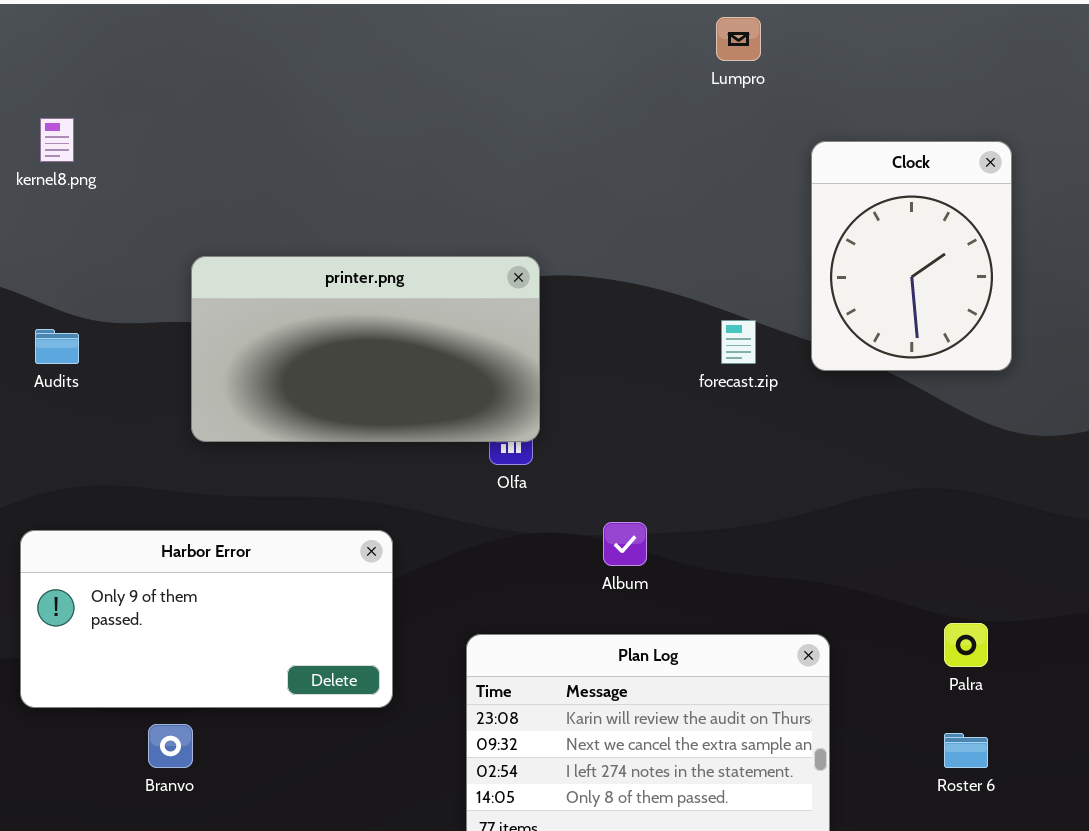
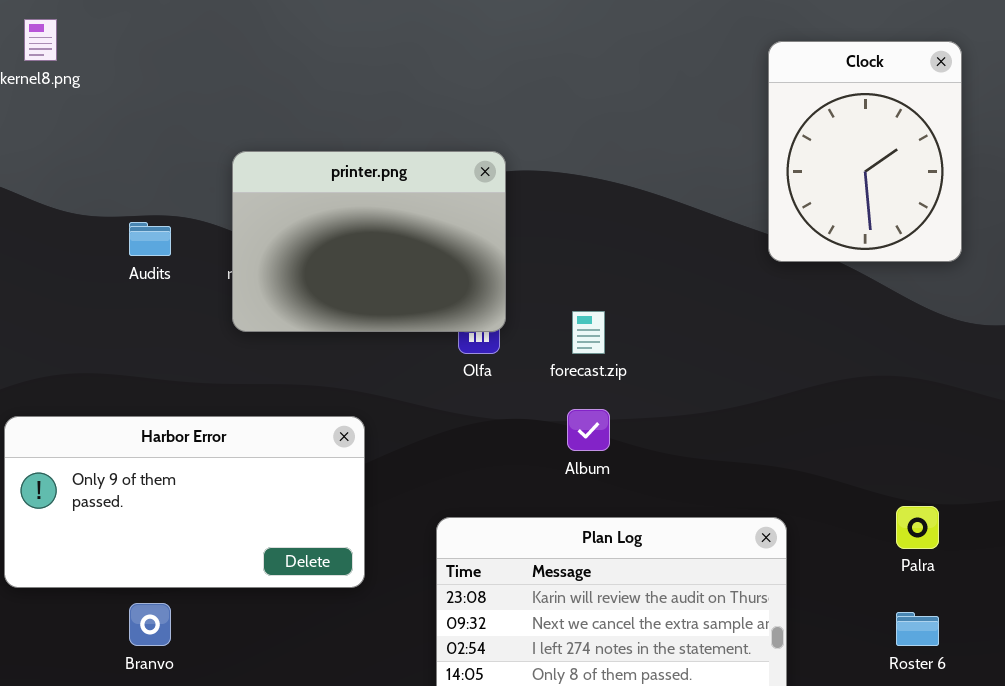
printer.png: [191,256,540,442] -> [232,151,506,332], resized
forecast.zip: [721,320,756,364] -> [572,311,605,354], moved
Audits: [35,329,79,364] -> [129,222,171,256], moved

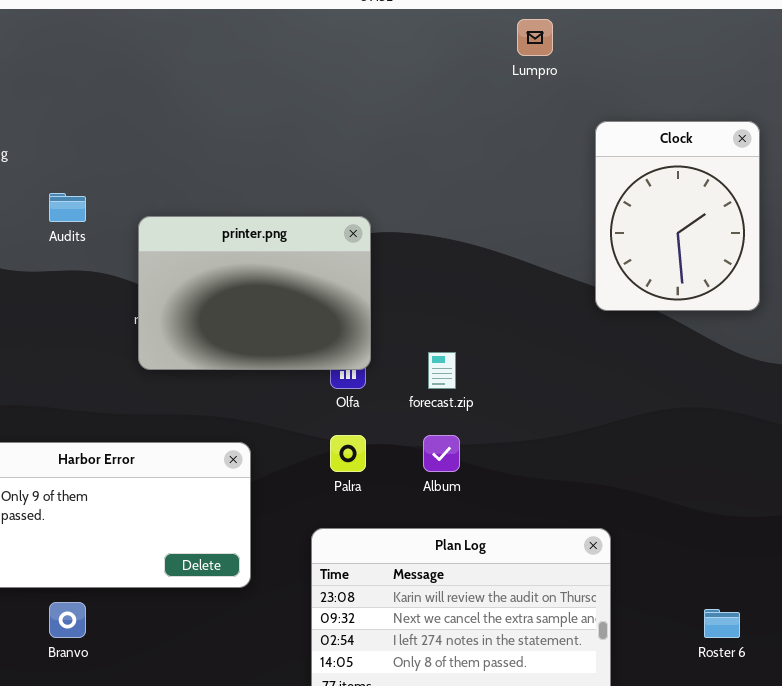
Audits: [129,222,171,256] -> [49,193,86,222], moved
Palra: [896,506,939,549] -> [330,435,366,472], moved

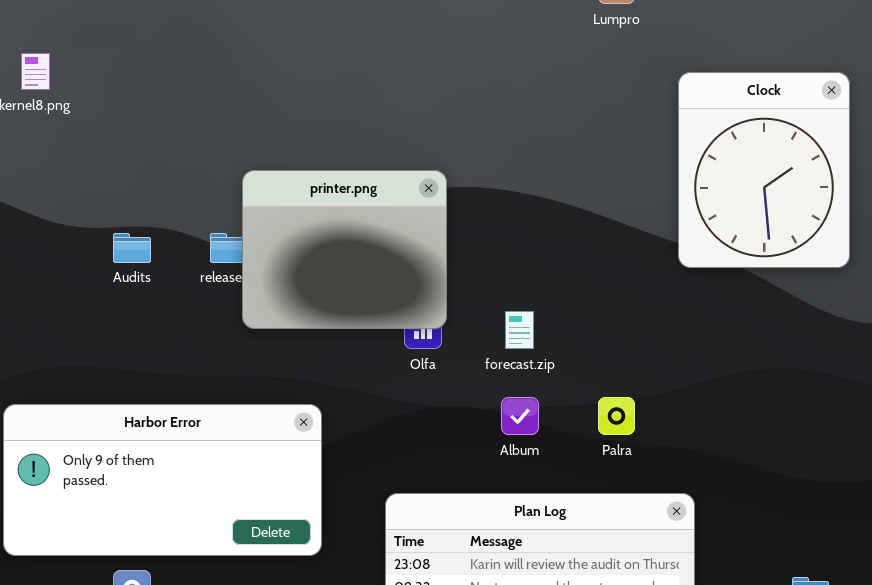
Audits: [49,193,86,222] -> [113,233,151,263], moved
printer.png: [138,216,371,370] -> [242,170,447,329], resized
Palra: [330,435,366,472] -> [598,397,635,435], moved

